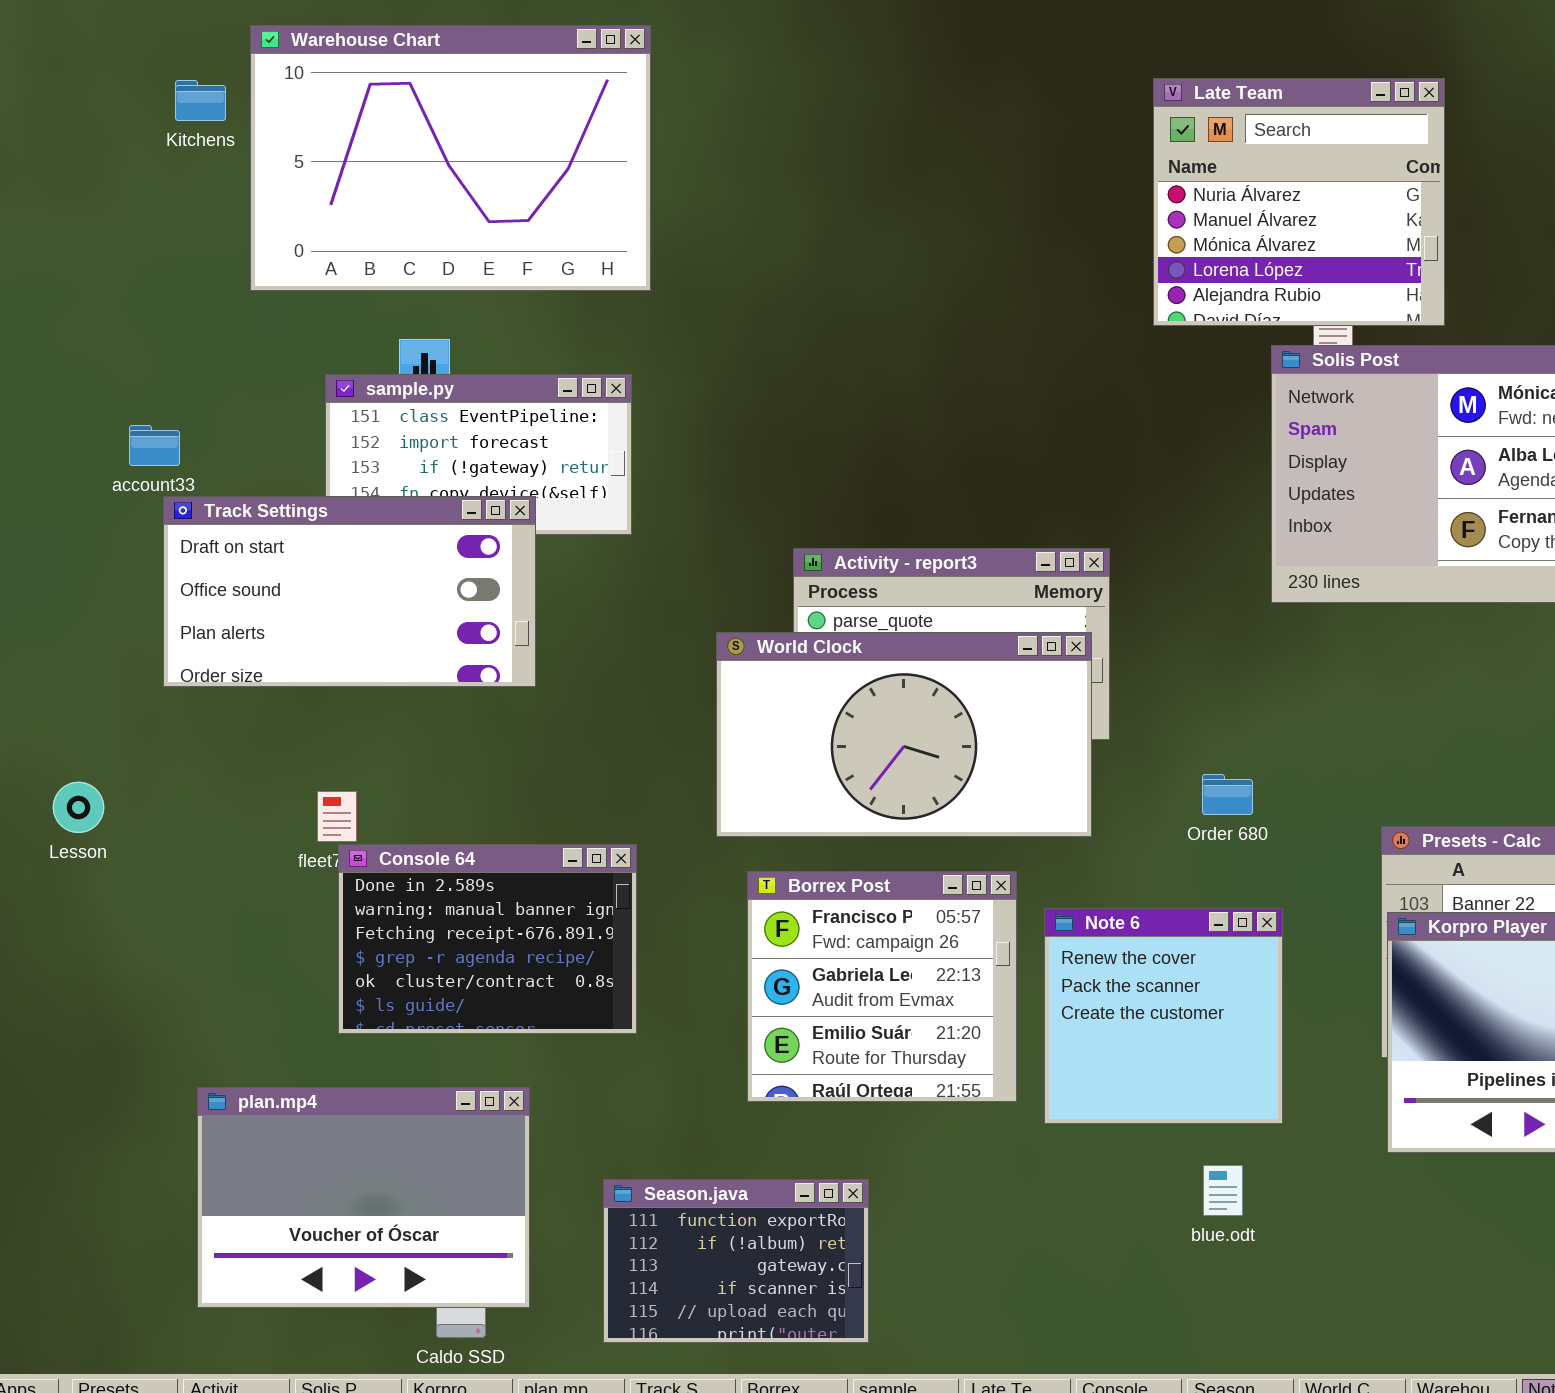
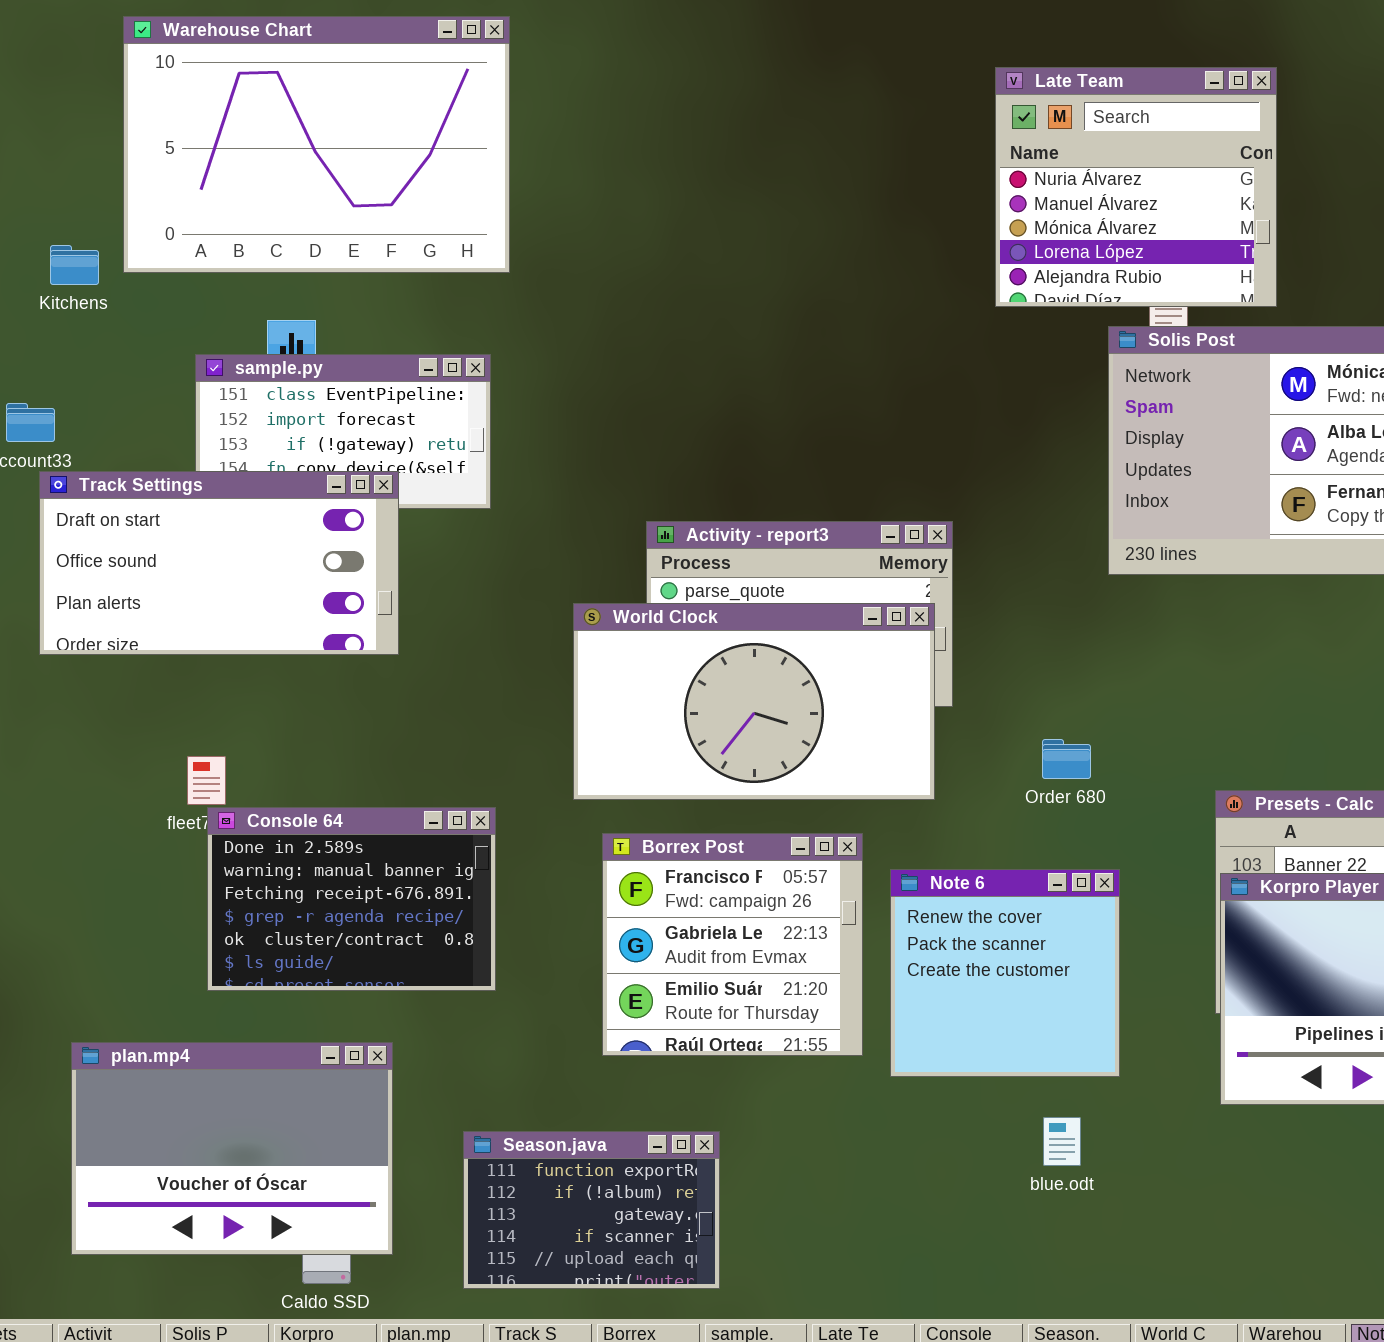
Kitchens: [175,80,226,121] -> [50,245,99,285], moved

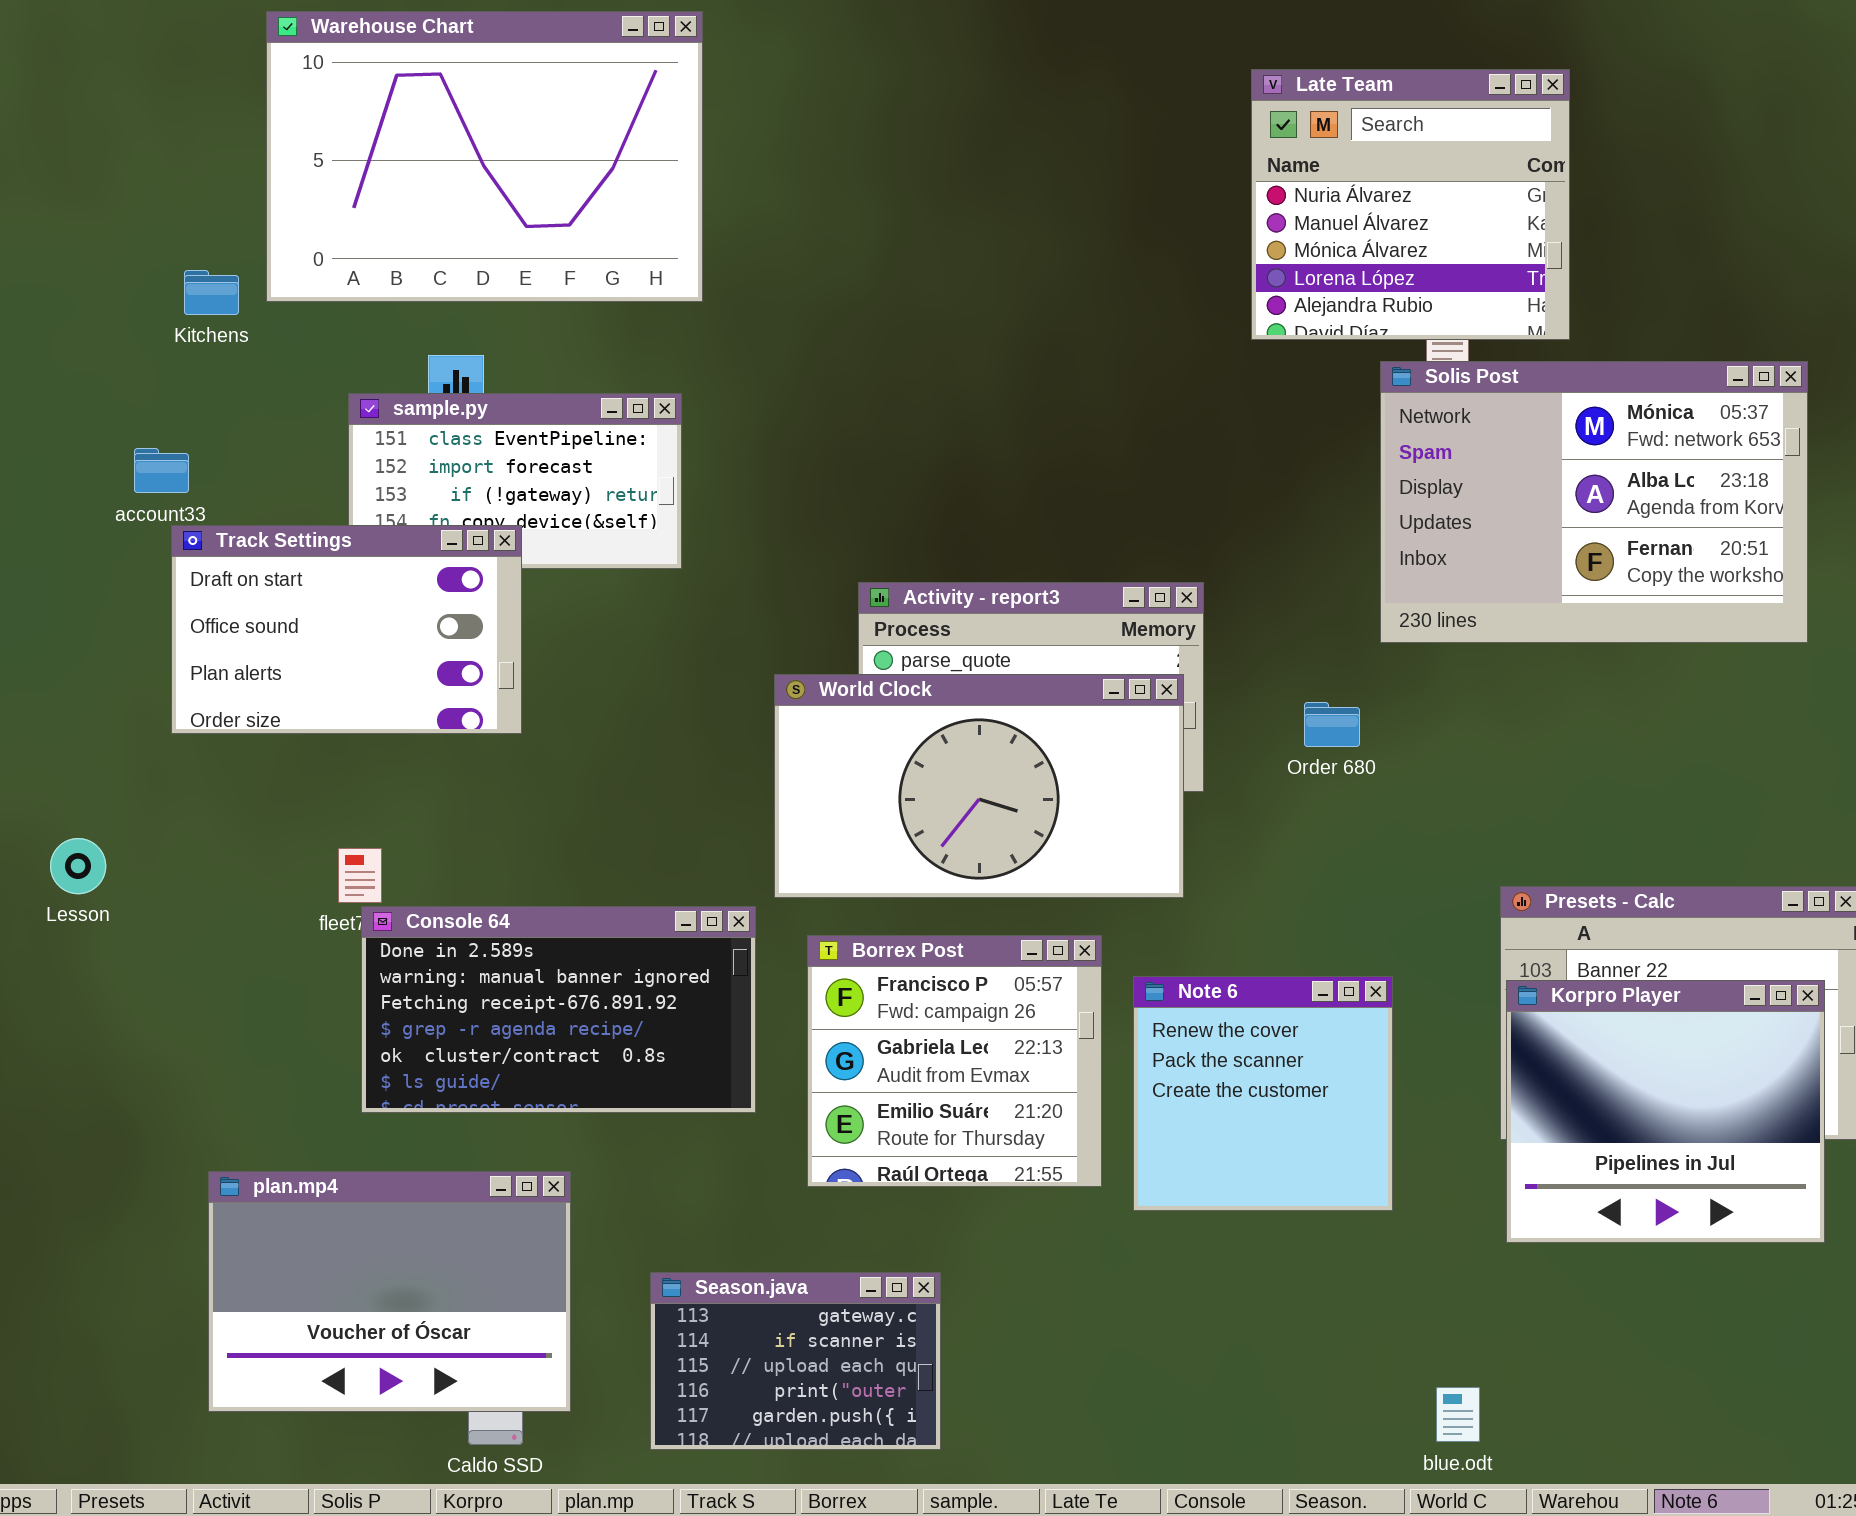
Track Settings: [39,471,399,655] -> [171,525,522,734], resized
Order 680: [1042,739,1091,779] -> [1304,702,1360,747], moved
Console 64: [207,807,496,991] -> [361,906,756,1113], resized
blue.odt: [1043,1117,1081,1166] -> [1436,1387,1480,1442], moved
Season.java: [463,1131,720,1289] -> [650,1272,941,1450], scrolled down 2 rows

